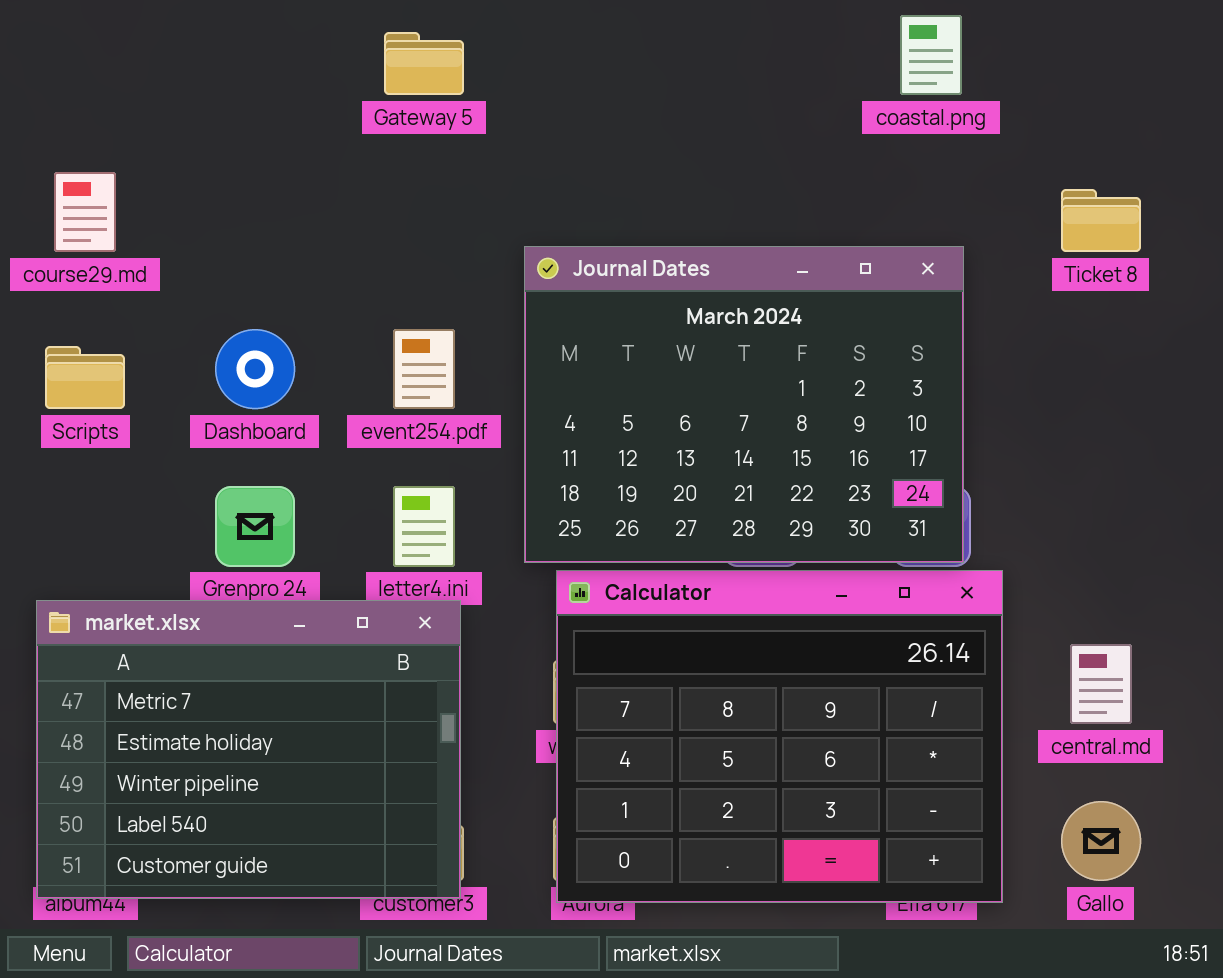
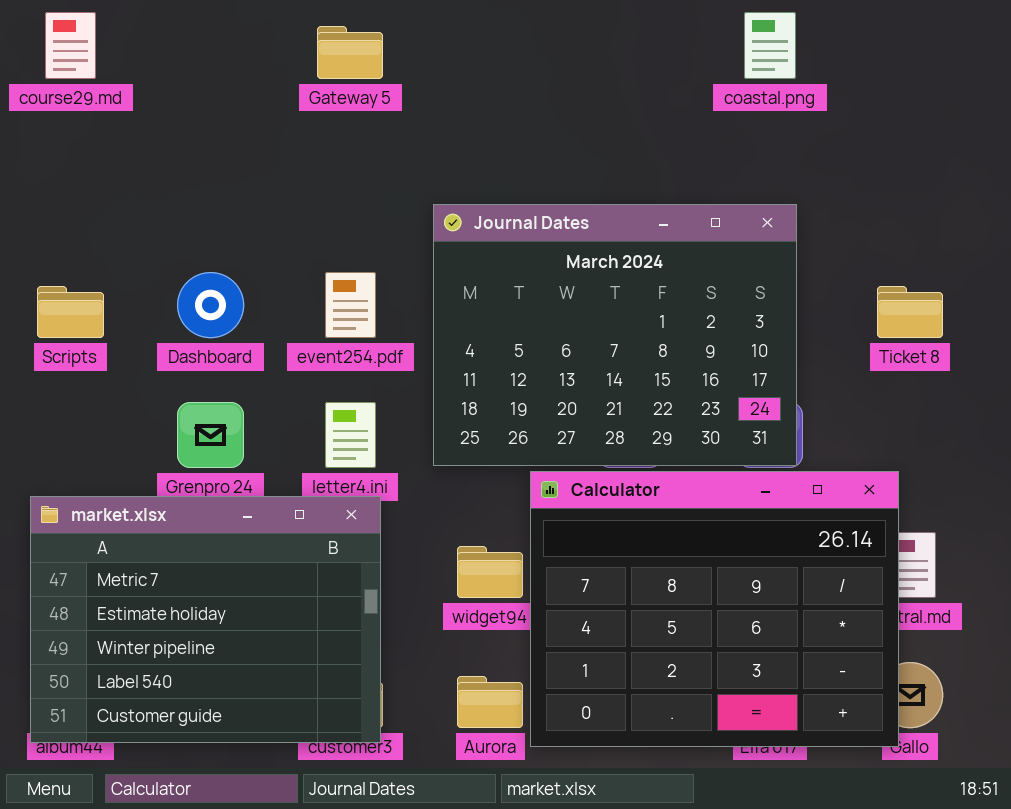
course29.md: [54,172,116,252] -> [45,12,96,79], moved
Ticket 8: [1061,189,1141,252] -> [877,286,943,338], moved
Calculator: [556,570,1003,903] -> [530,471,899,747], moved

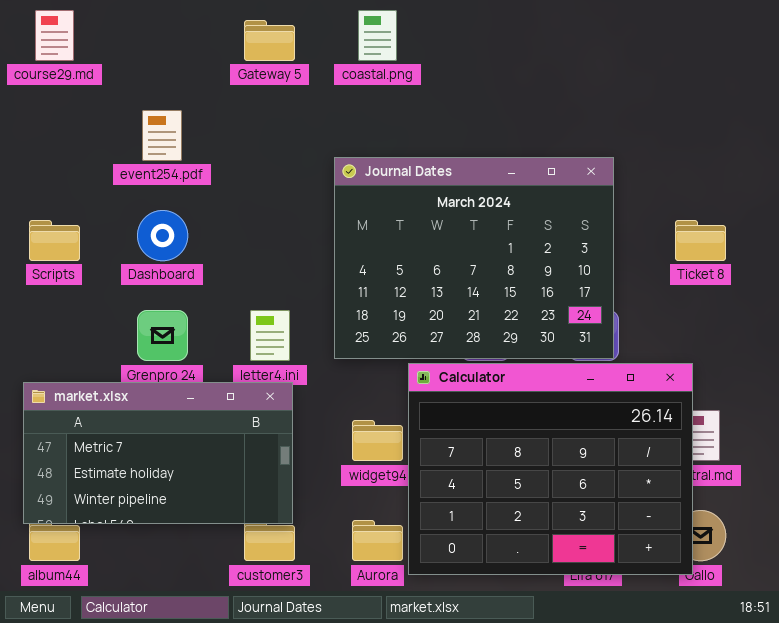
coastal.png: [744,12,796,79] -> [358,10,397,61], moved
event254.pdf: [325,272,376,338] -> [142,110,182,161], moved
market.xlsx: [30,496,381,743] -> [23,382,293,524], resized

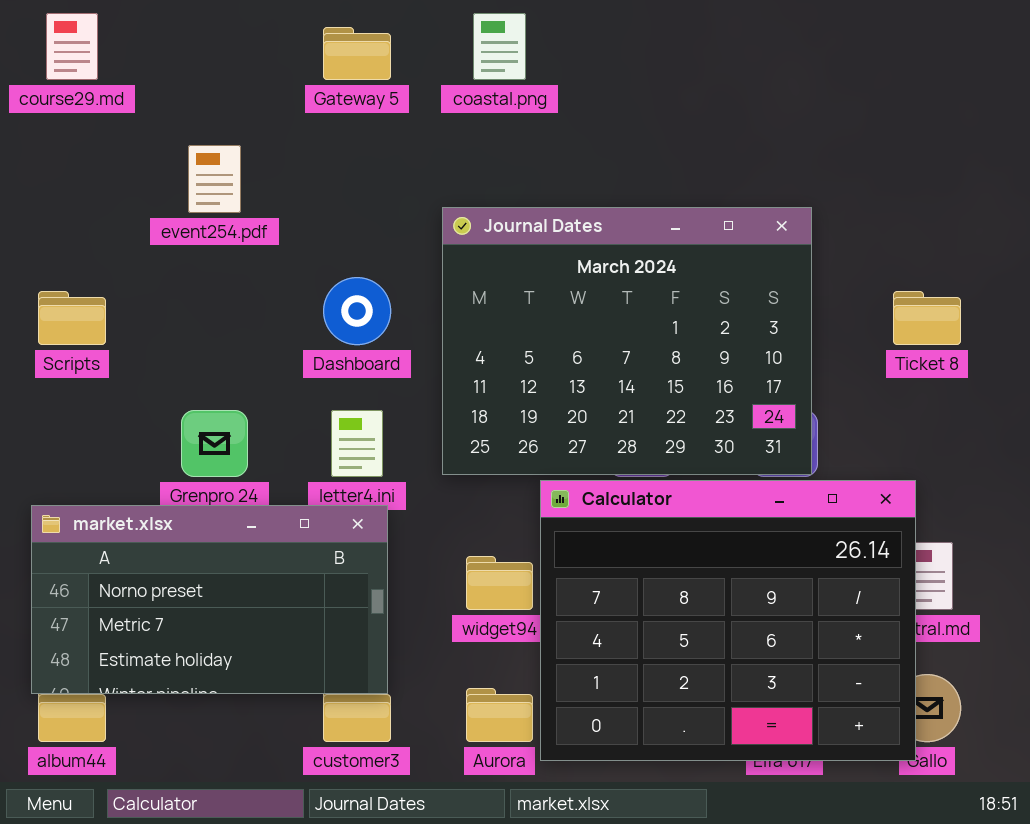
Dashboard: [137,210,188,261] -> [323,277,391,345], moved
market.xlsx: [23,382,293,524] -> [31,505,388,694], scrolled up 1 row

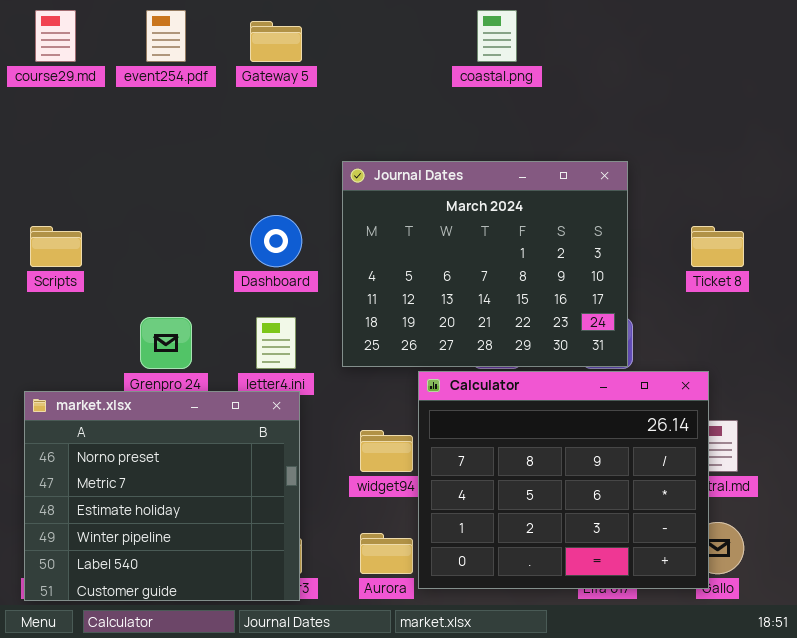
coastal.png: [473,13,526,80] -> [477,10,517,62], moved
event254.pdf: [188,145,241,213] -> [146,10,186,62], moved
market.xlsx: [31,505,388,694] -> [24,391,300,601], resized

